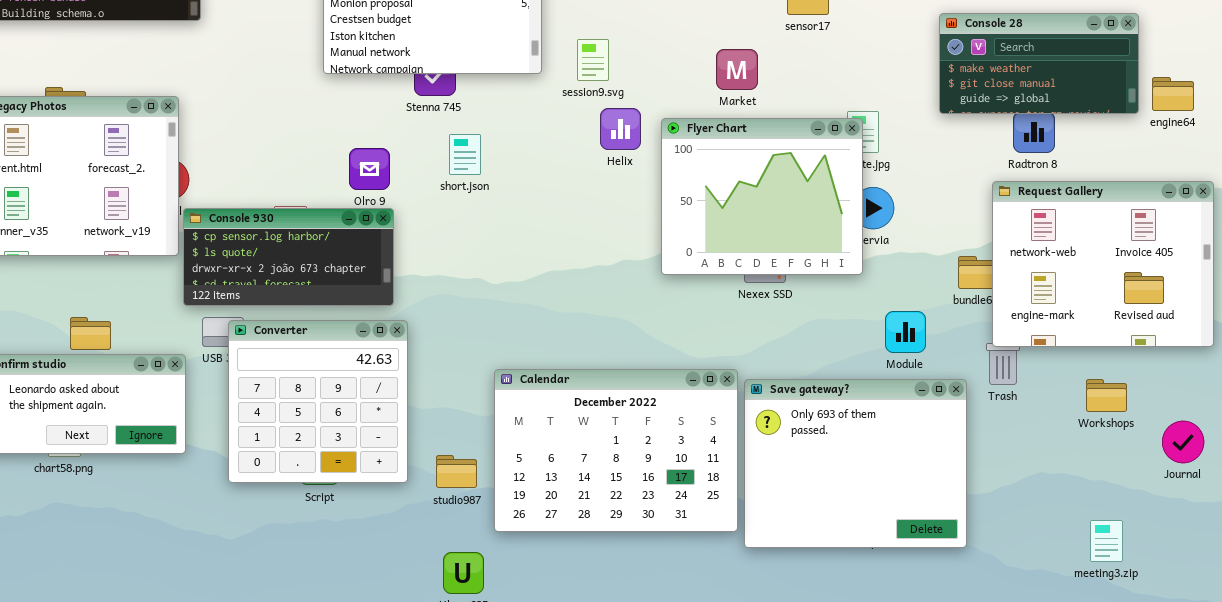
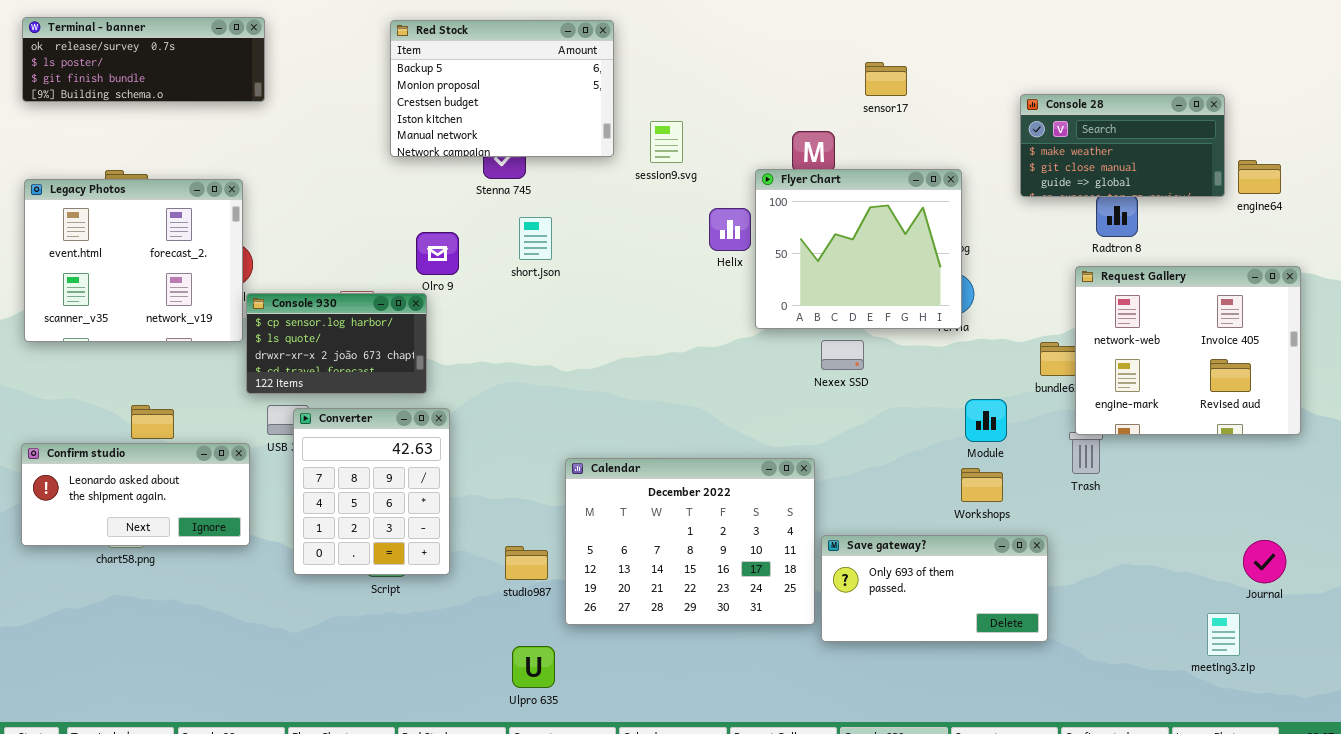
Helix: [600,108,641,150] -> [709,208,751,251], moved
Flyer Chart: [661,118,863,275] -> [755,169,962,329], moved
Console 930: [183,208,394,306] -> [246,293,427,394], resized
Converter: [228,320,408,483] -> [293,408,450,575], resized
Save gateway?: [744,379,967,548] -> [821,535,1048,642], resized
Workshops: [1086,379,1127,412] -> [961,468,1003,502], moved
Journal: [1162,421,1204,463] -> [1243,540,1286,583], moved
meeting3.zip: [1090,520,1123,562] -> [1207,613,1240,656], moved

